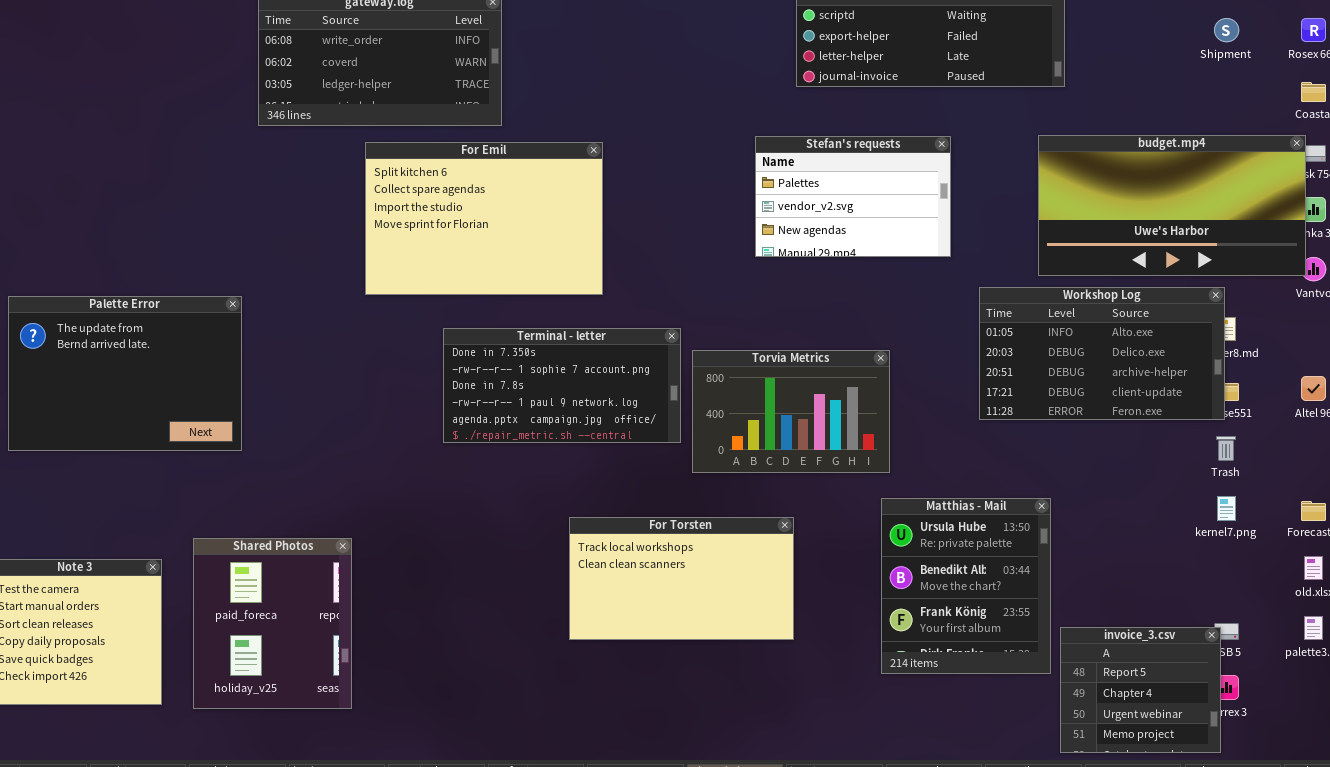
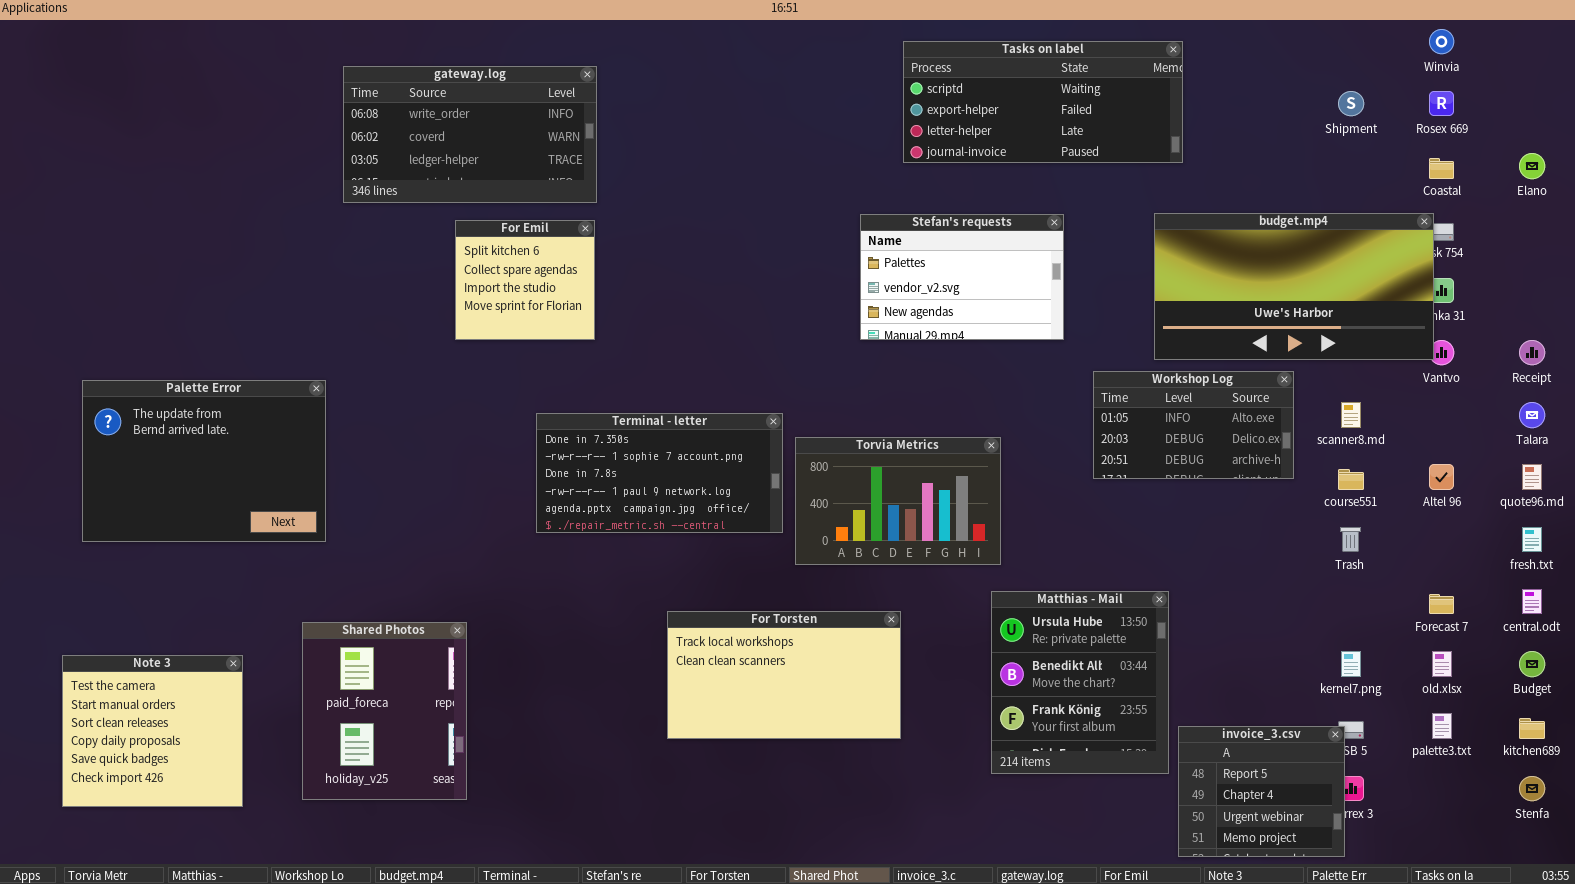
For Emil: [365,142,603,295] -> [455,220,595,340], resized
Workshop Log: [979,287,1225,420] -> [1093,371,1294,479], resized
kernel7.png: [1217,496,1236,521] -> [1341,651,1361,677], moved
Shared Photos: [193,538,352,709] -> [302,622,467,800], moved

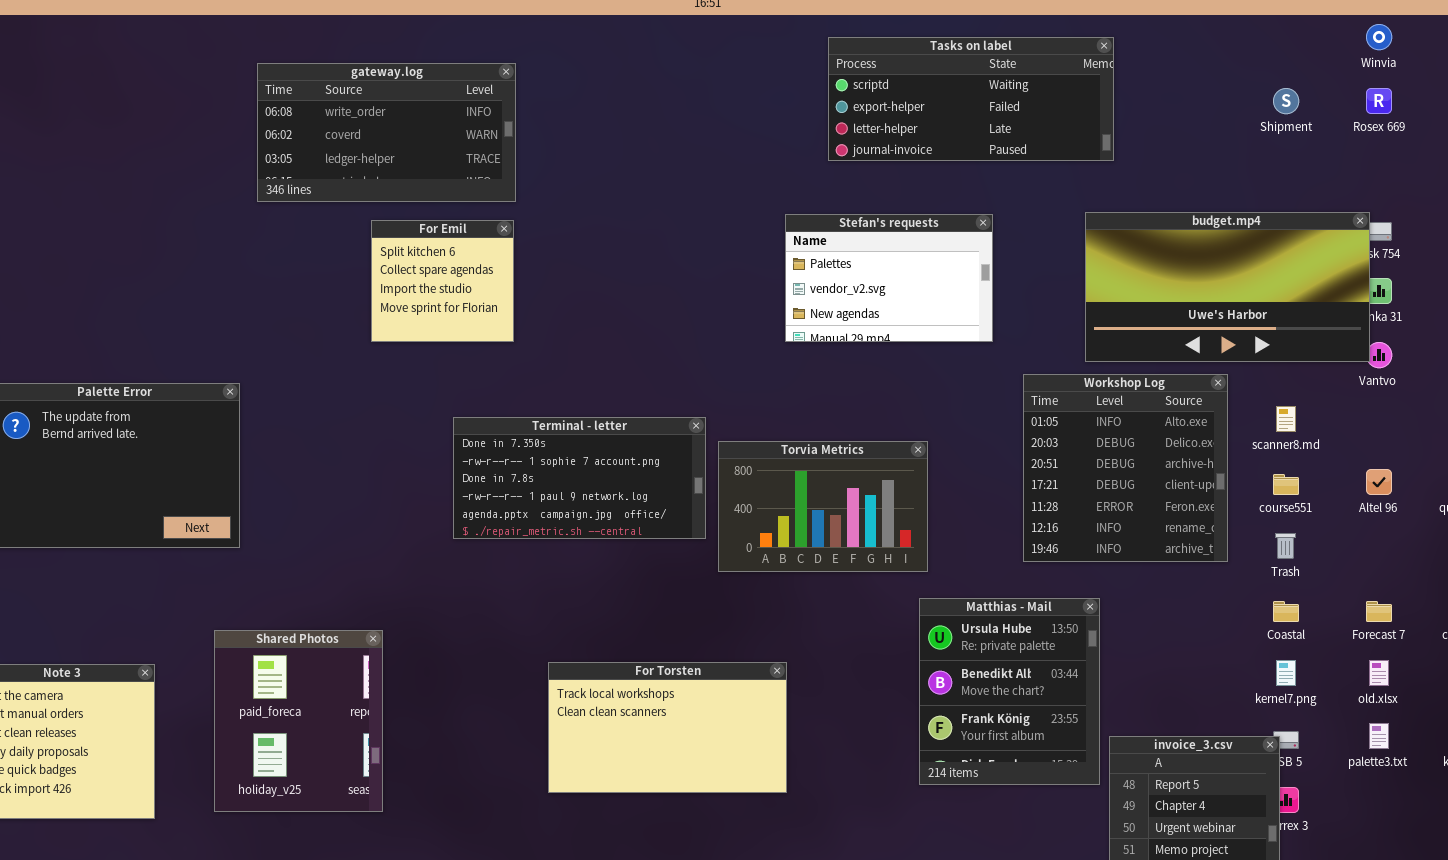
Coastal: [1429,158,1454,179] -> [1273,601,1299,622], moved
Workshop Log: [1093,371,1294,479] -> [1023,374,1228,562], resized
For Torsten: [667,611,901,739] -> [548,662,787,793], moved

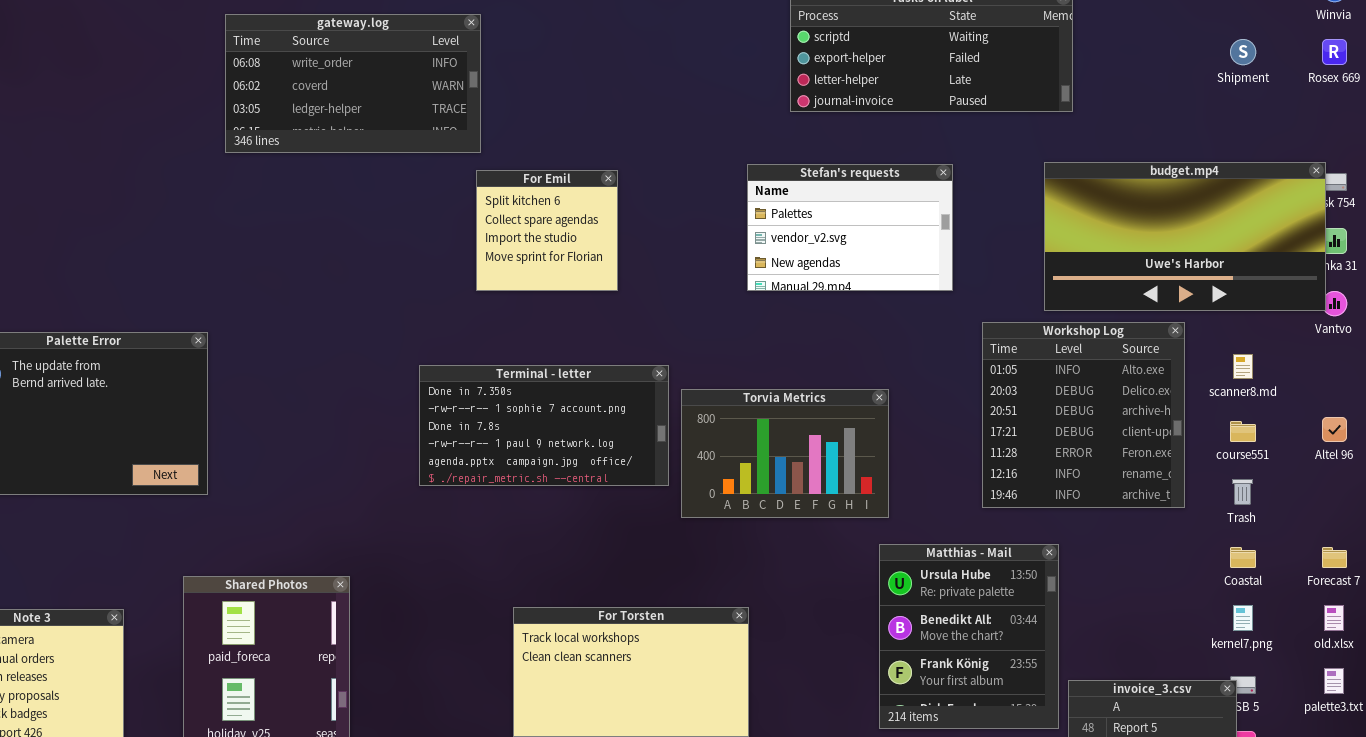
For Emil: [371,220,514,342] -> [476,170,618,291], moved

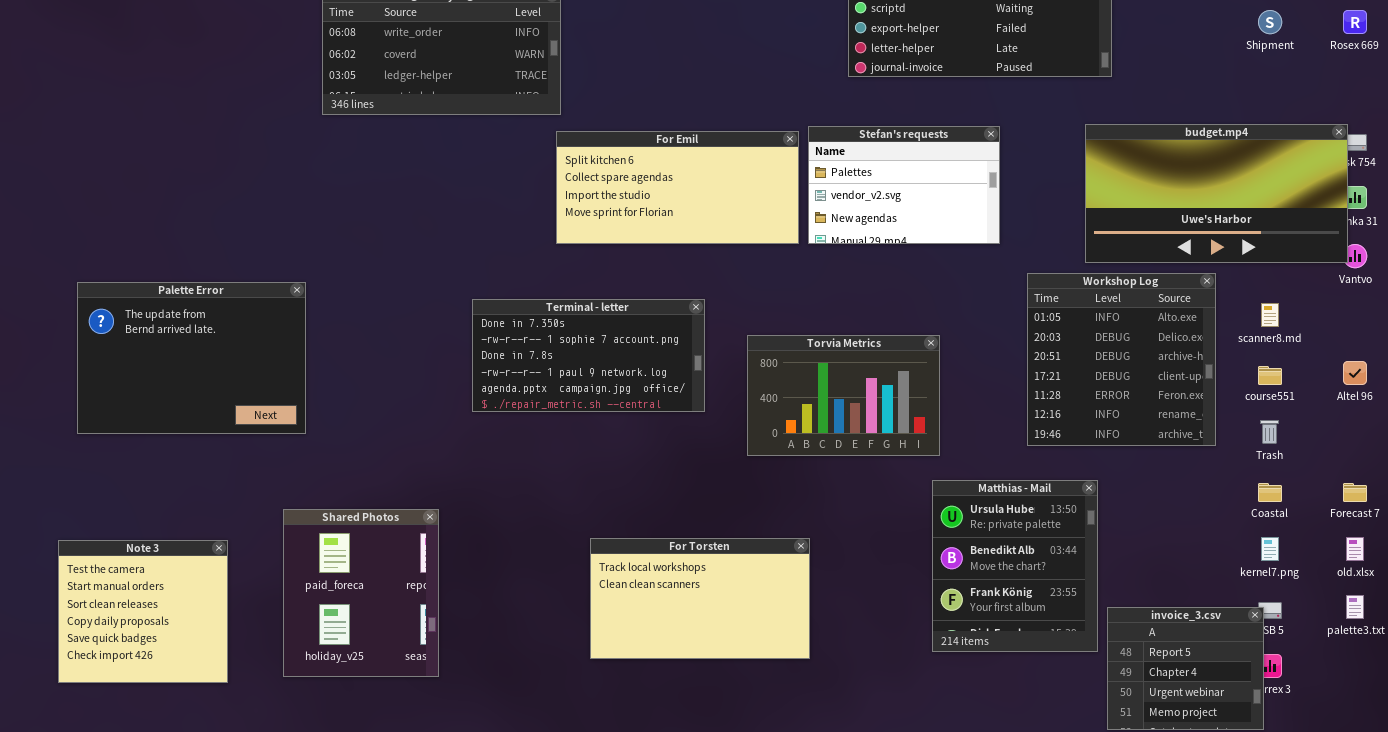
For Emil: [476,170,618,291] -> [556,131,799,244], resized
Terminal - letter: [419,365,669,486] -> [472,299,705,412], moved

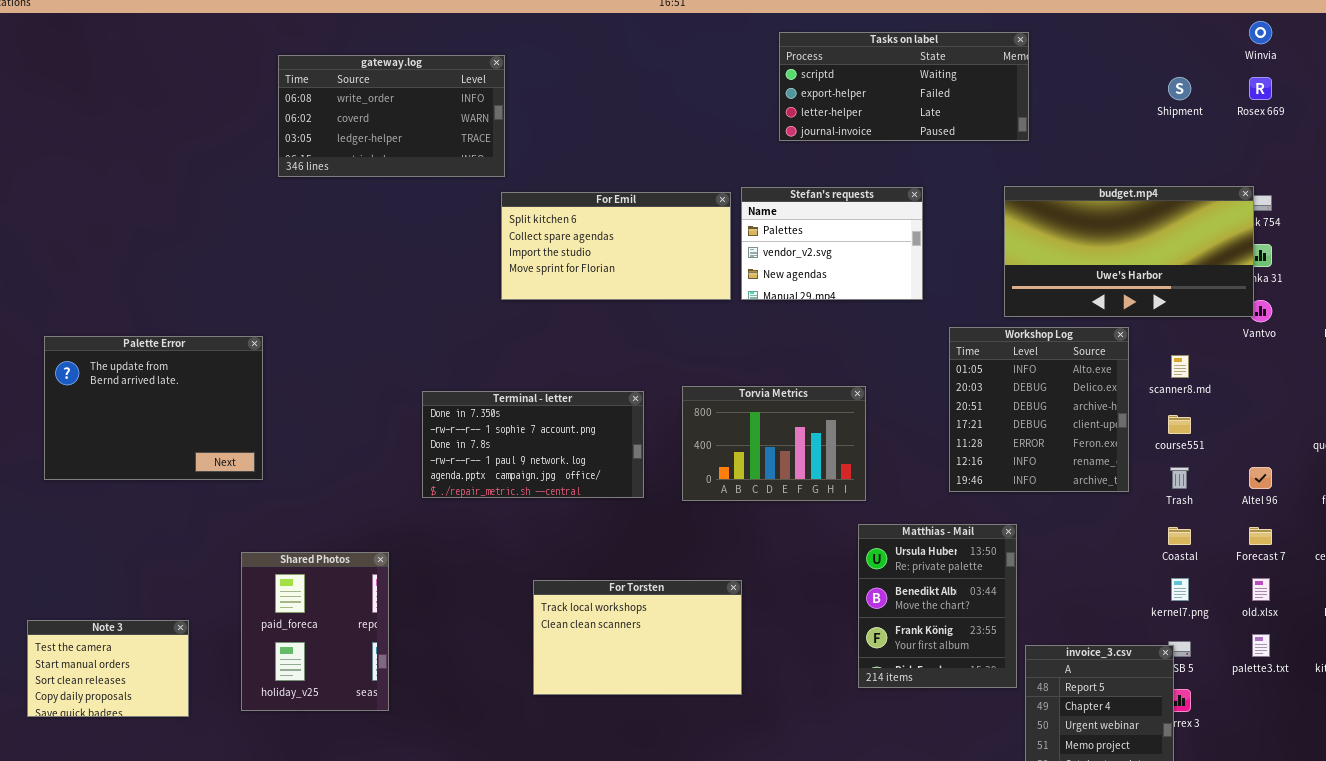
Terminal - letter: [472,299,705,412] -> [422,391,644,498], moved
Altel 96: [1343,361,1367,385] -> [1249,467,1272,489], moved
Note 3: [58,540,228,683] -> [27,620,189,717], resized

